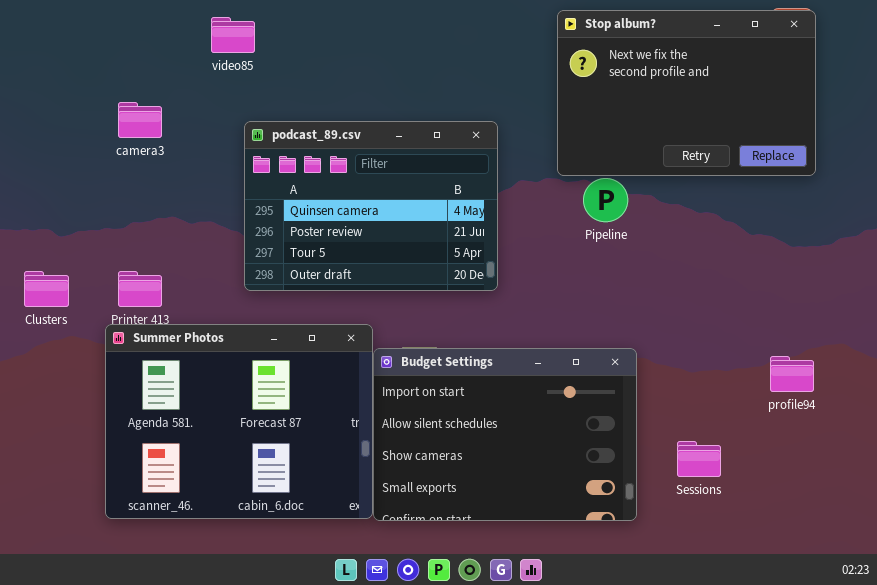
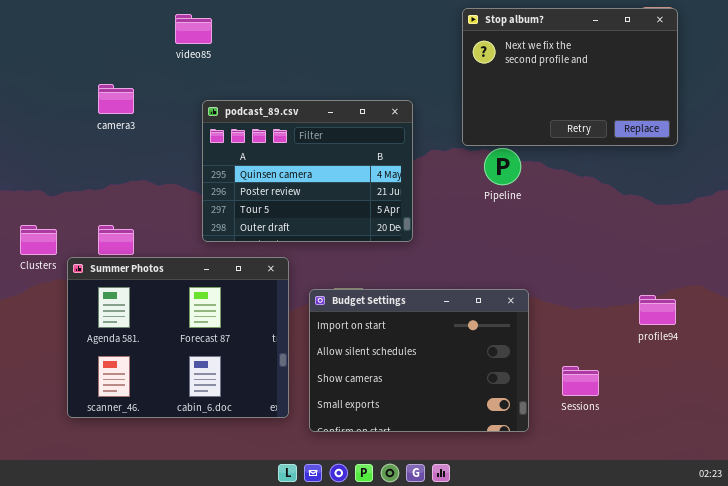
Summer Photos: [105,324,373,519] -> [67,257,289,418], moved

